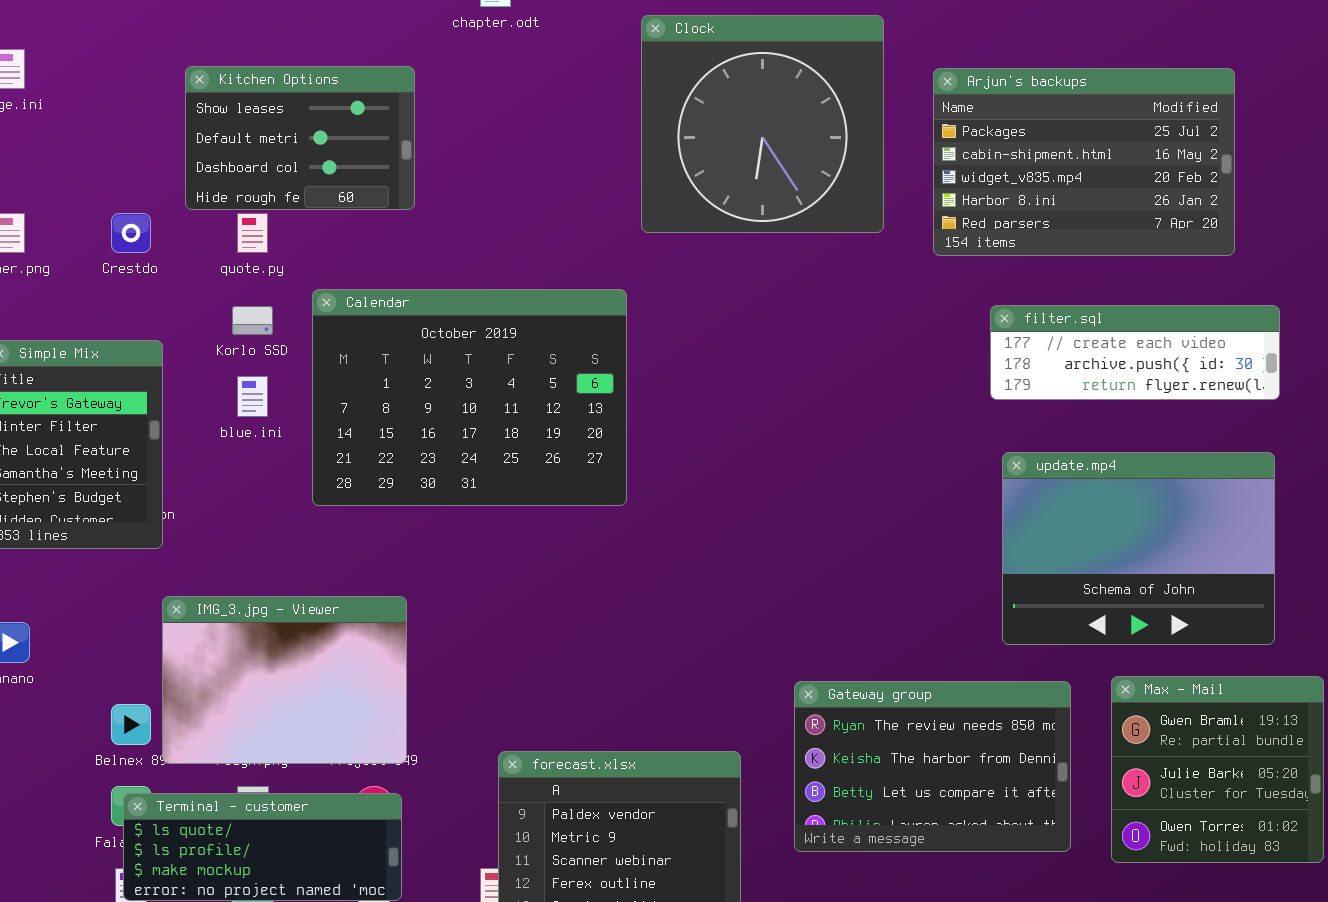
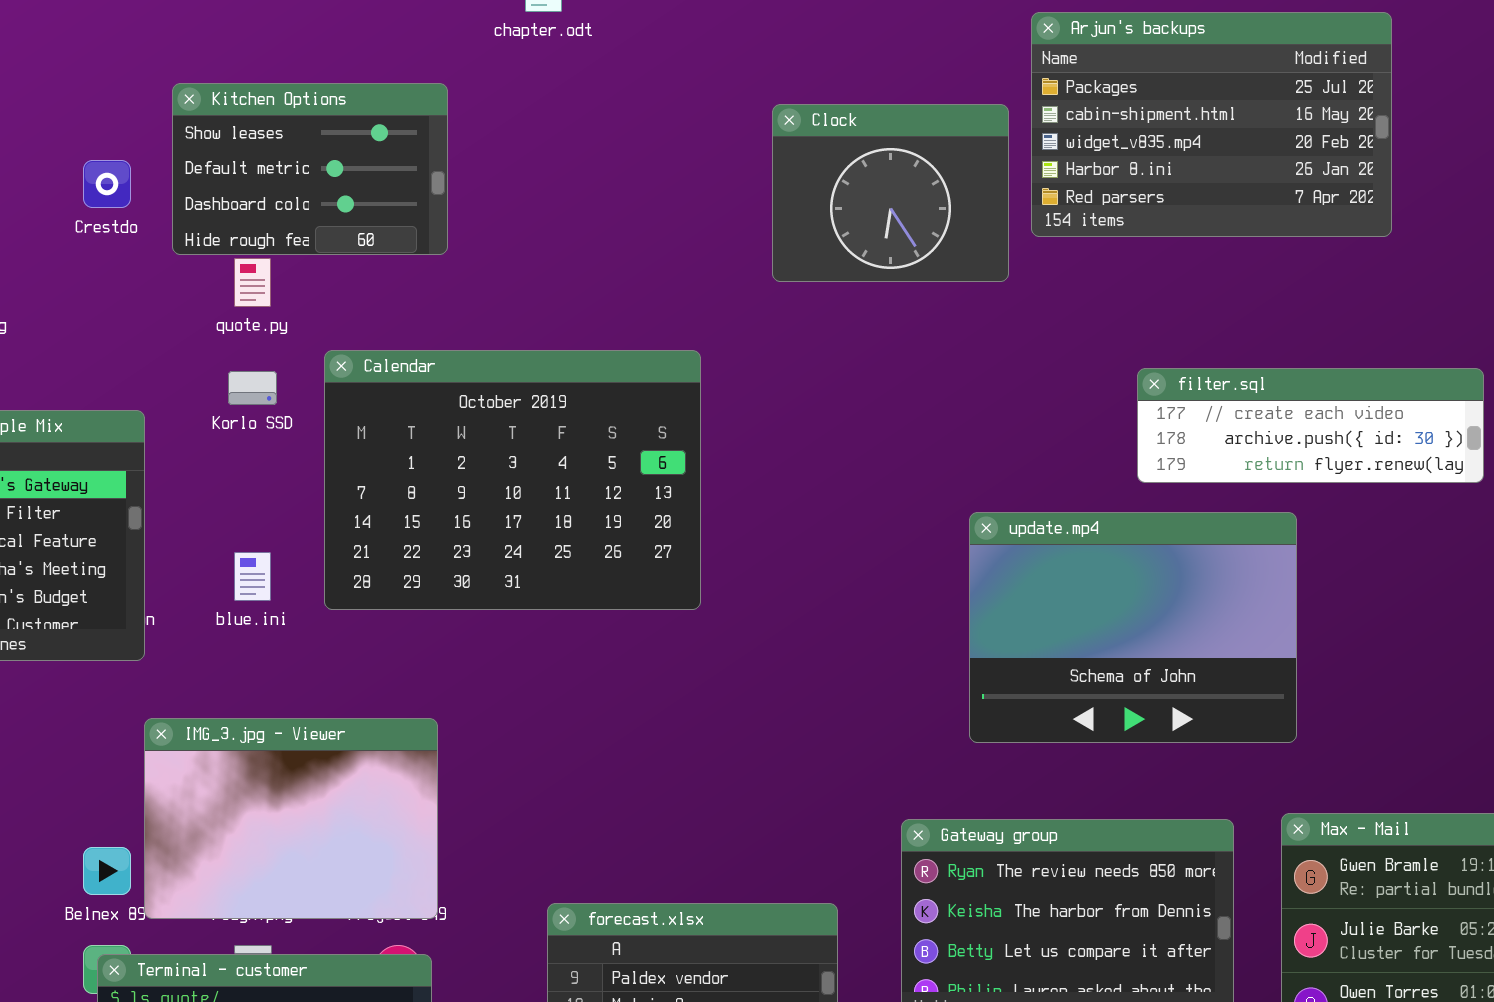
Clock: [641,15,884,233] -> [772,104,1009,282], resized
Arjun's backups: [933,68,1235,256] -> [1031,12,1392,237], moved
Crestdo: [111,213,151,253] -> [83,160,131,208], moved
blue.ini: [237,376,268,417] -> [234,552,271,601], moved
update.mp4: [1002,452,1275,645] -> [969,512,1297,743], moved

